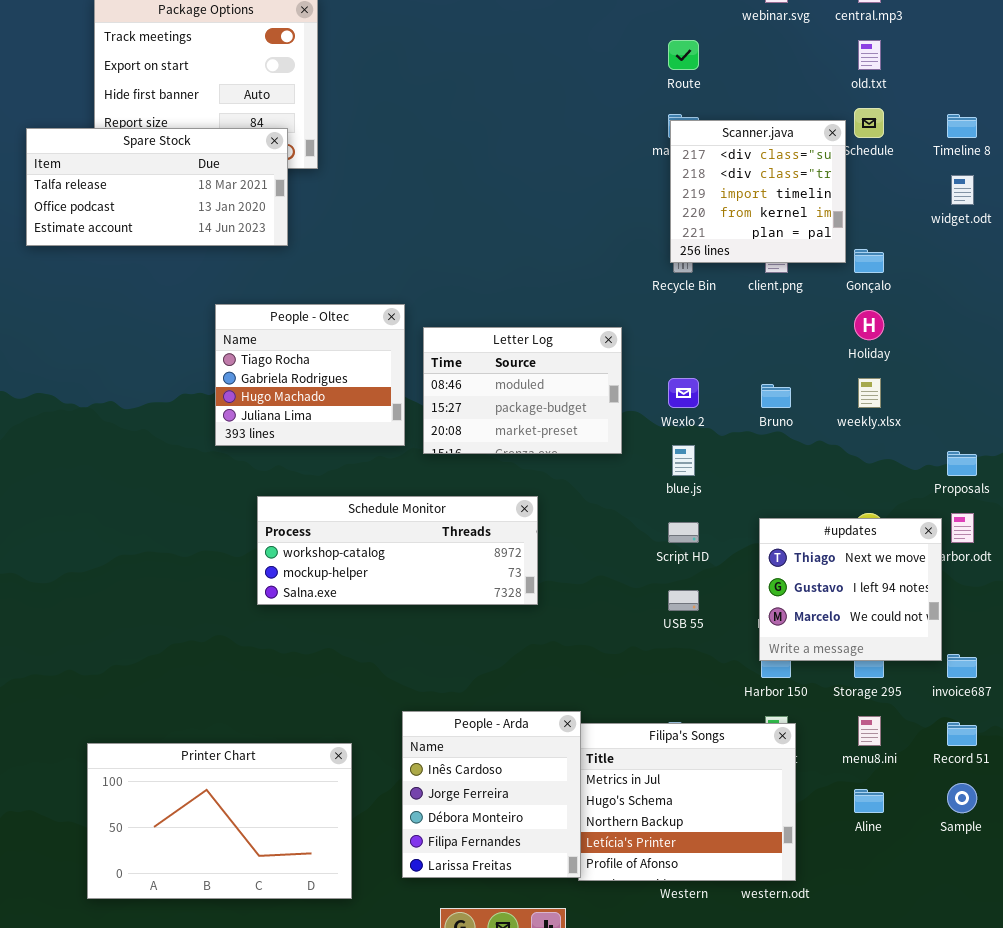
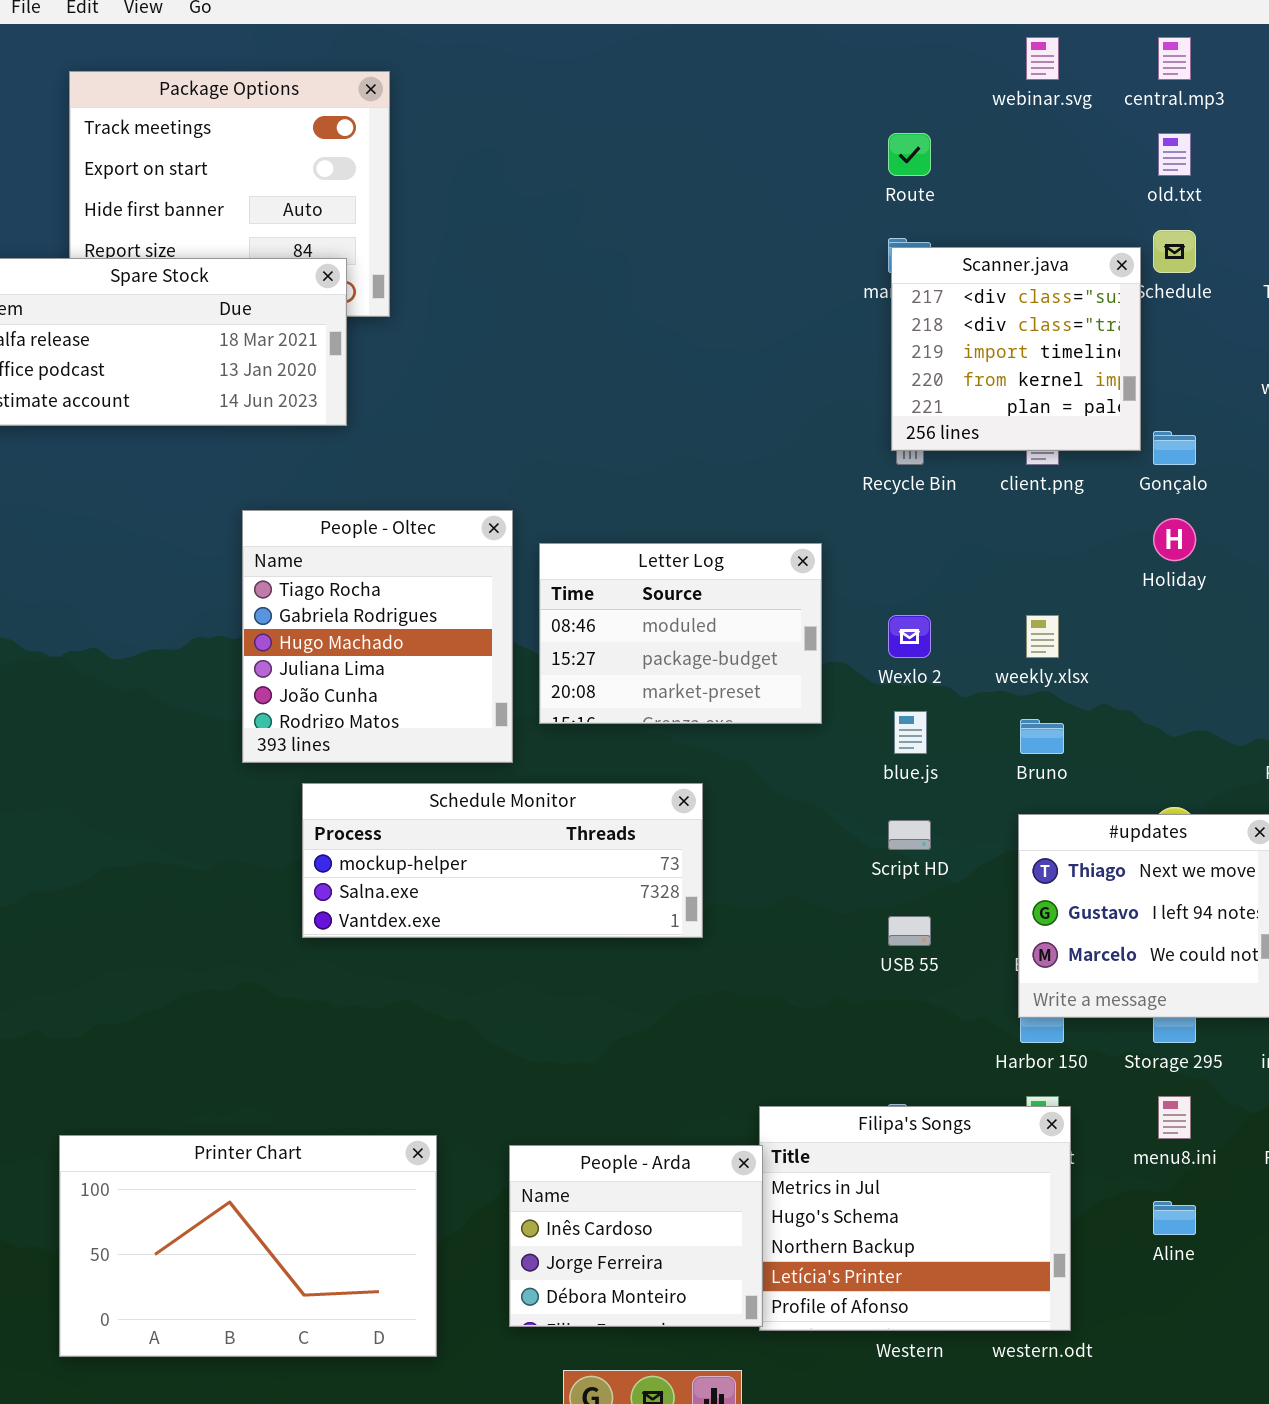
People - Oltec: [215,304,405,446] -> [242,510,513,763], resized
weekly.xlsx: [858,378,881,408] -> [1026,615,1059,658], moved
Bruno: [761,384,791,408] -> [1020,719,1064,754], moved
Schedule Monitor: [257,496,538,605] -> [302,783,703,938], scrolled down 1 row
People - Arda: [402,711,581,878] -> [509,1145,763,1327], resized

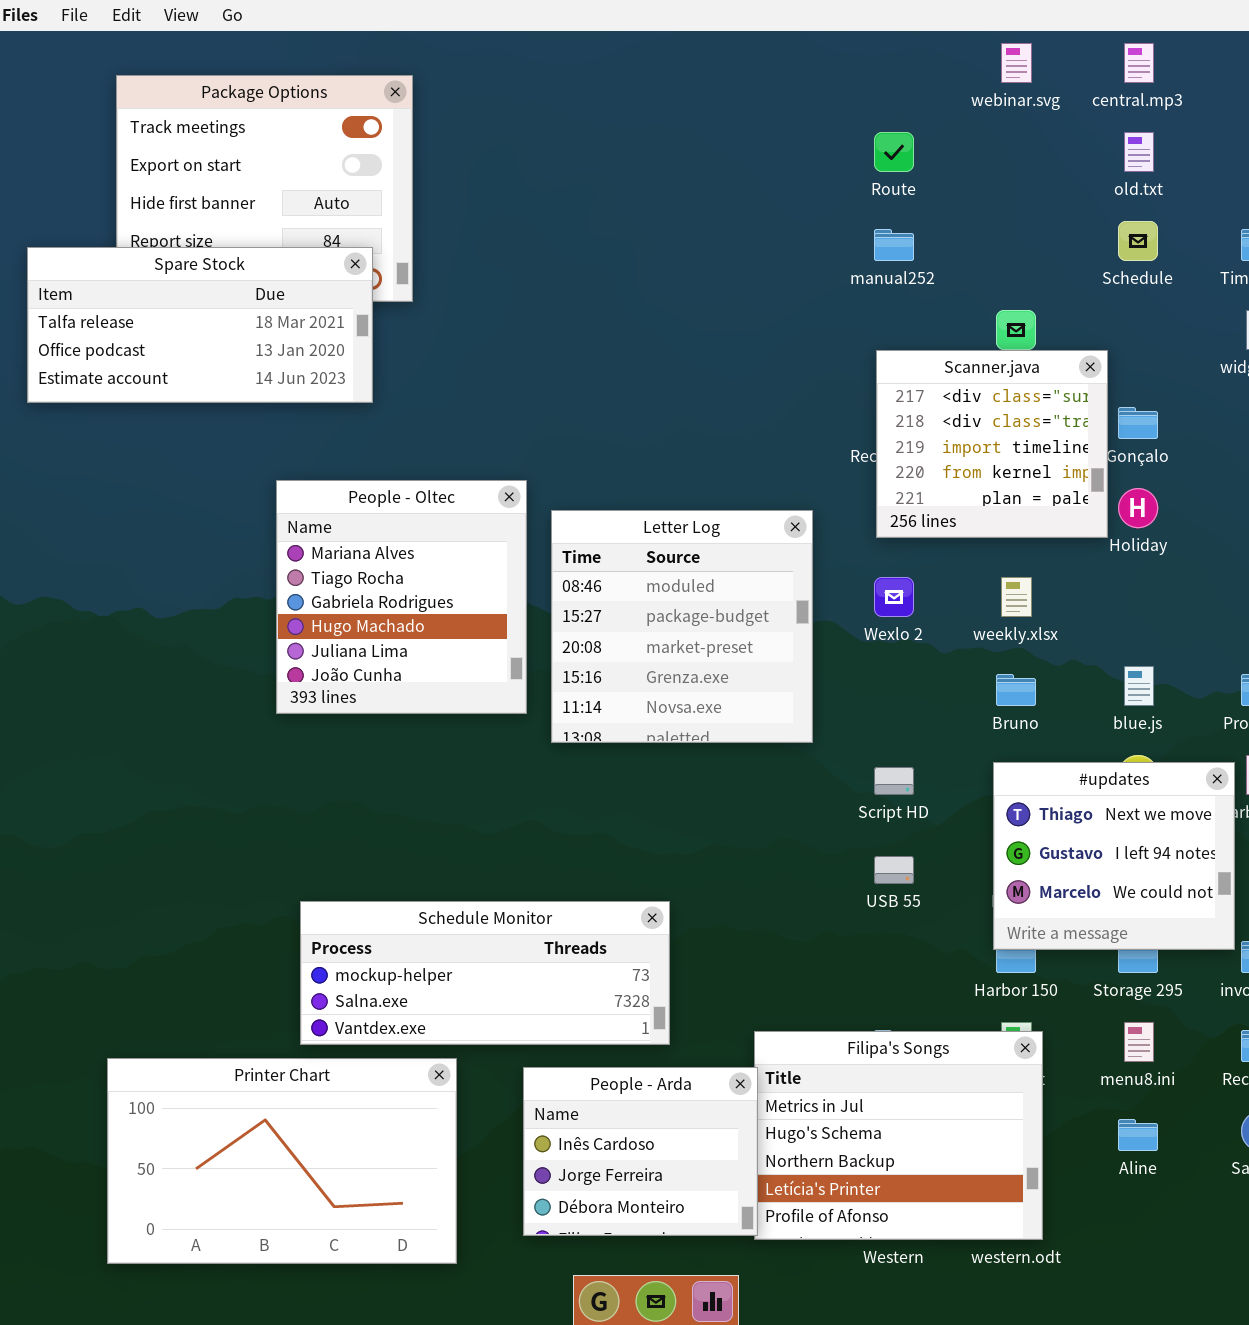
Scanner.java: [891,247,1141,451] -> [876,350,1108,538], moved
People - Oltec: [242,510,513,763] -> [276,480,527,714], scrolled up 1 row
Letter Log: [539,543,822,724] -> [551,510,813,743], resized
blue.js: [894,711,927,754] -> [1124,666,1154,706], moved
Schedule Monitor: [302,783,703,938] -> [300,901,670,1045], moved

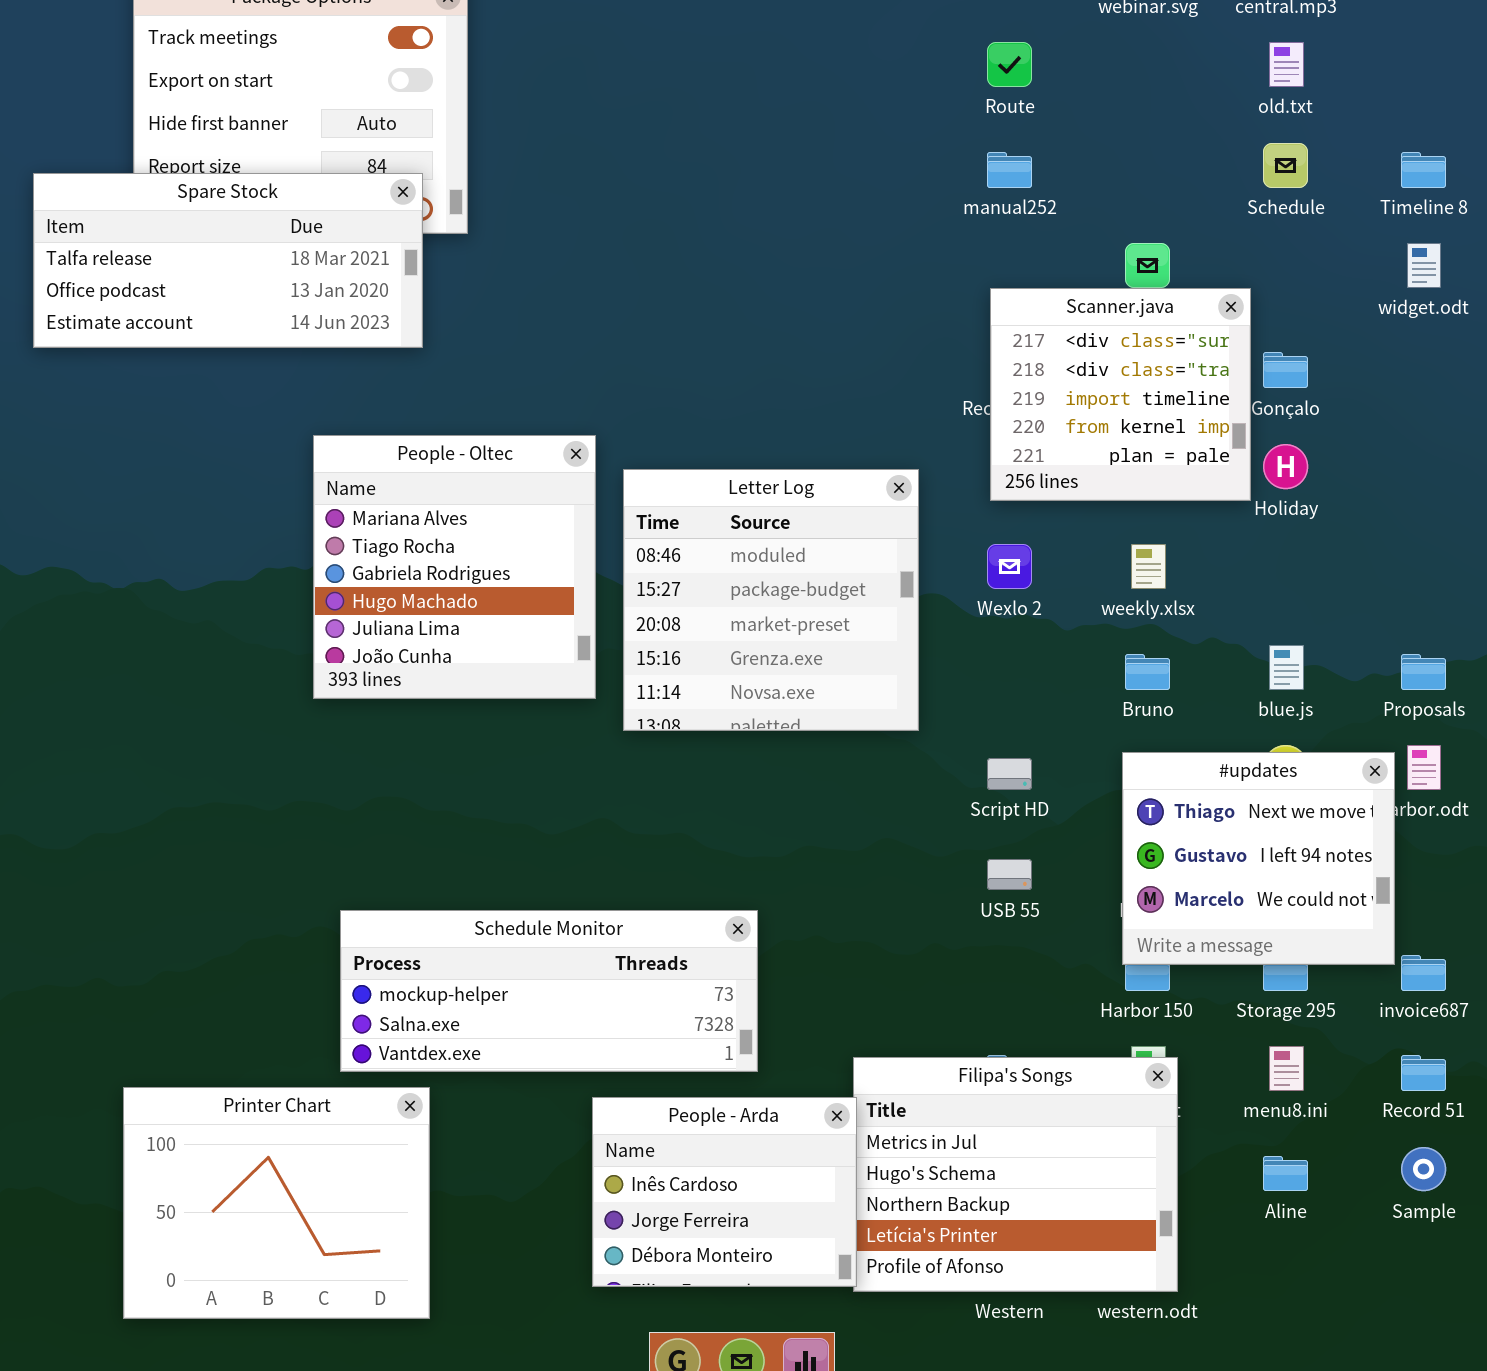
Printer Chart: [107,1058,457,1264] -> [123,1087,430,1319], resized

